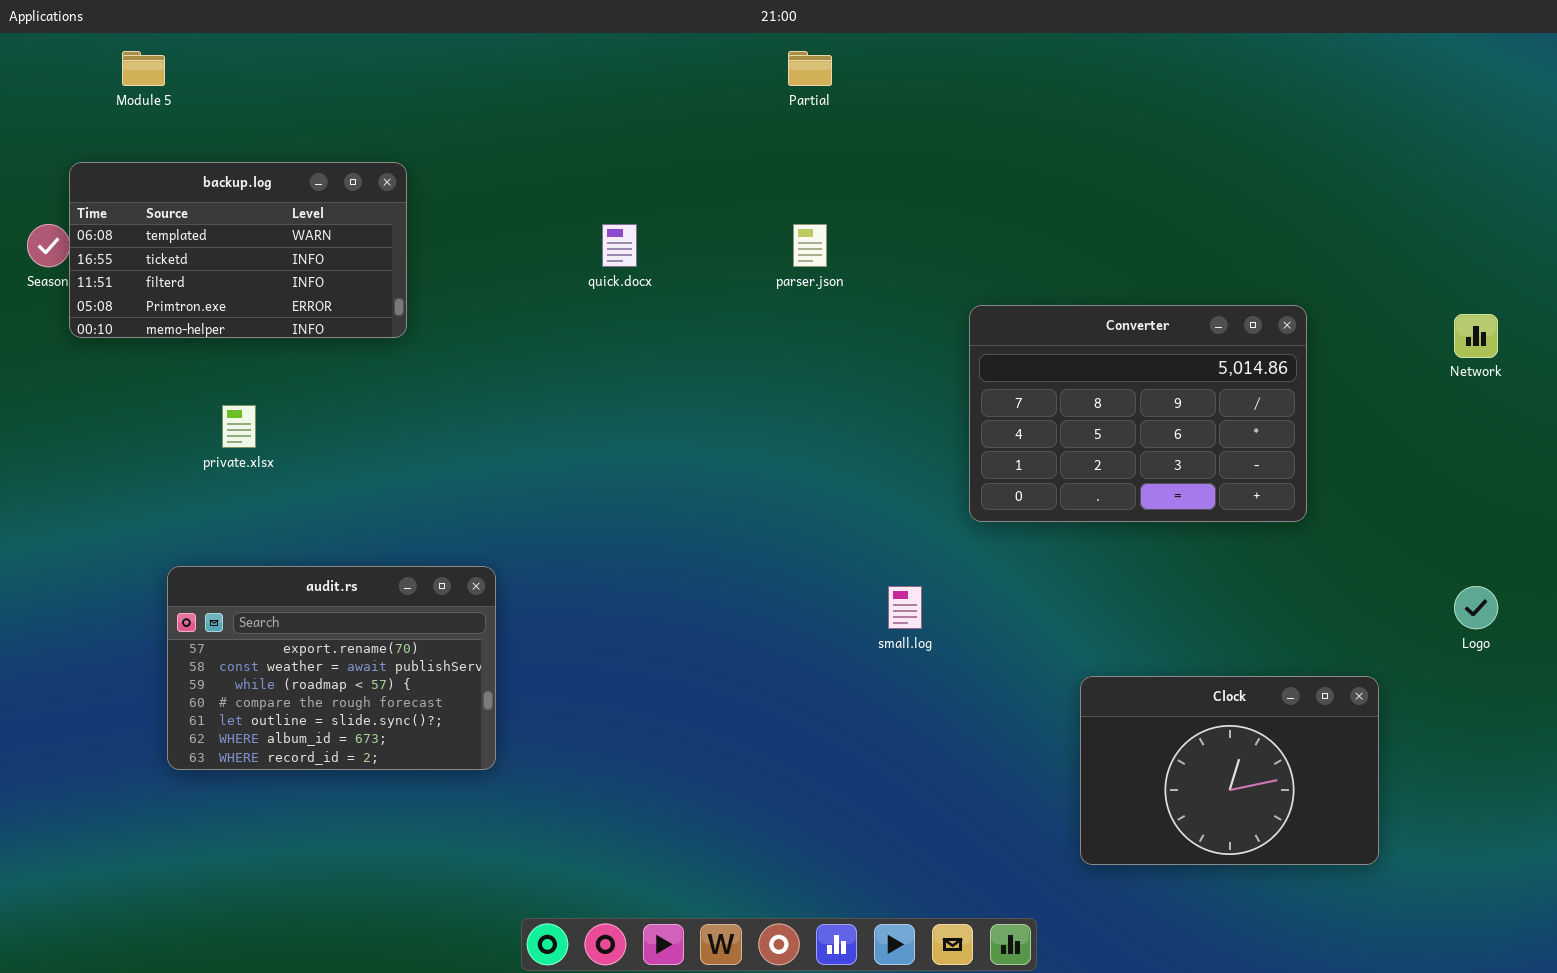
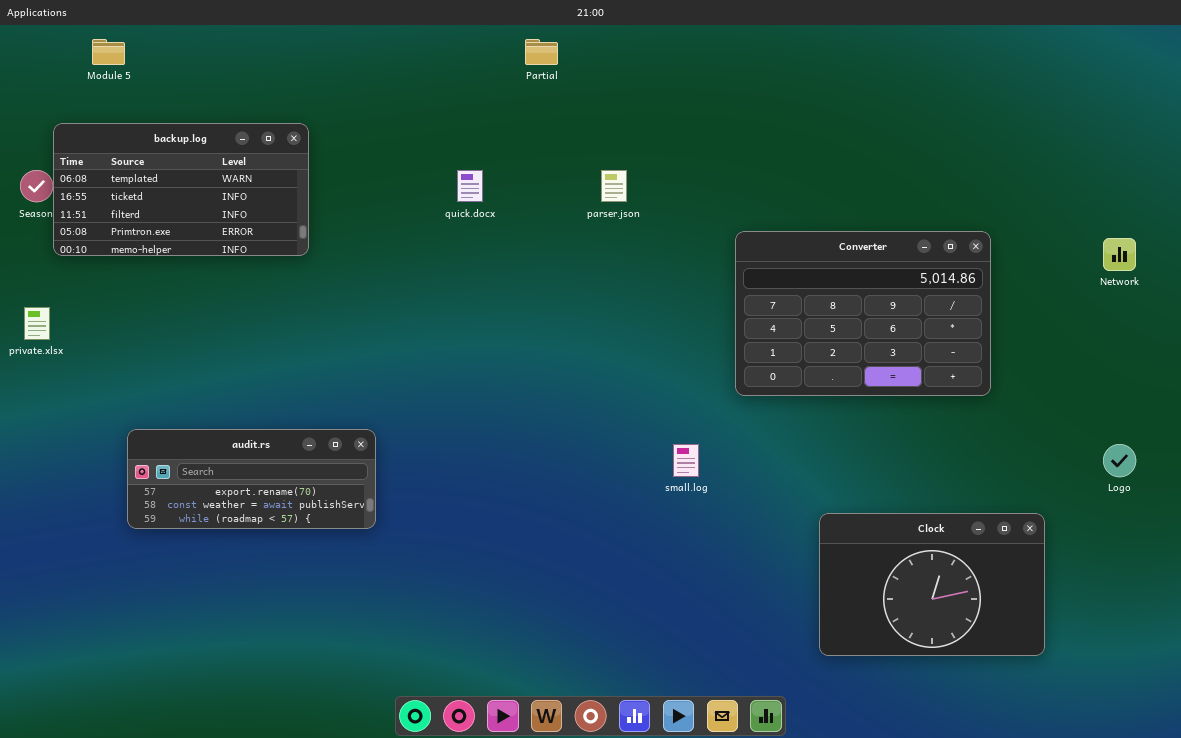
Partial: [788,51,832,86] -> [525,39,558,65], moved
private.xlsx: [222,405,256,448] -> [24,307,50,340], moved
audit.rs: [167,566,496,770] -> [127,429,376,529], resized

